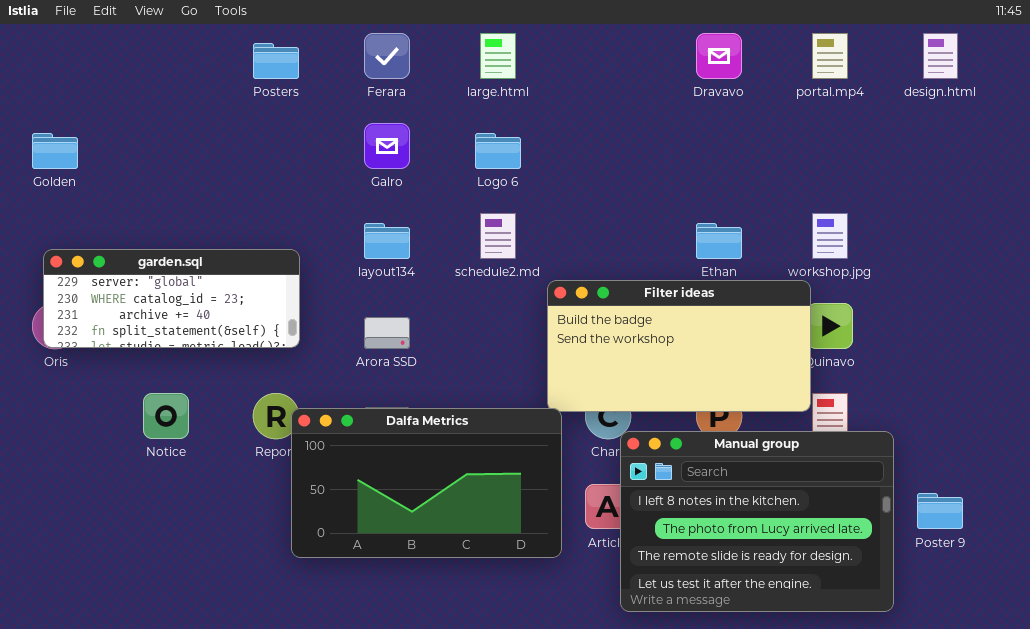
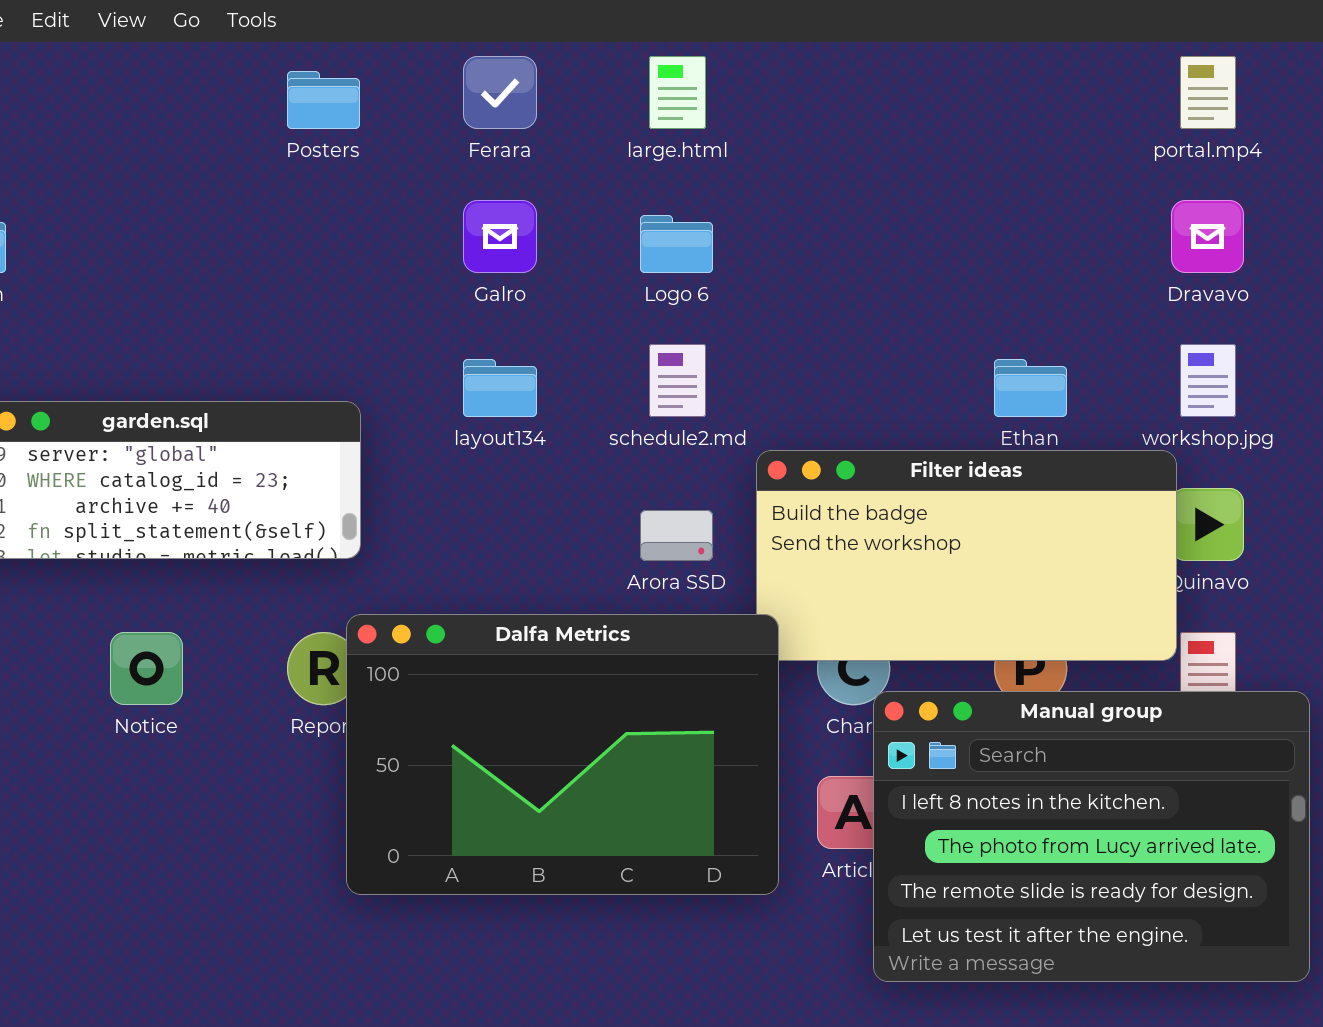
Dravavo: [696,33,742,79] -> [1171,200,1244,273], moved
Arora SSD: [364,317,410,349] -> [640,510,713,561], moved
Dalfa Metrics: [291,408,562,558] -> [346,614,779,895], resized

